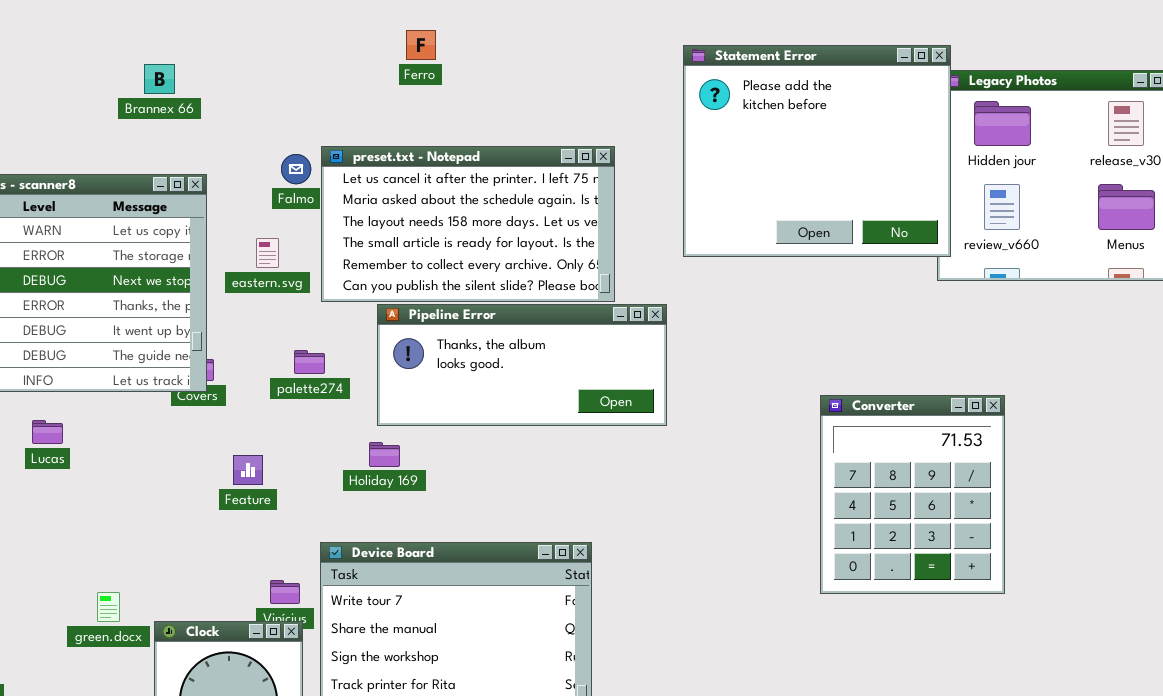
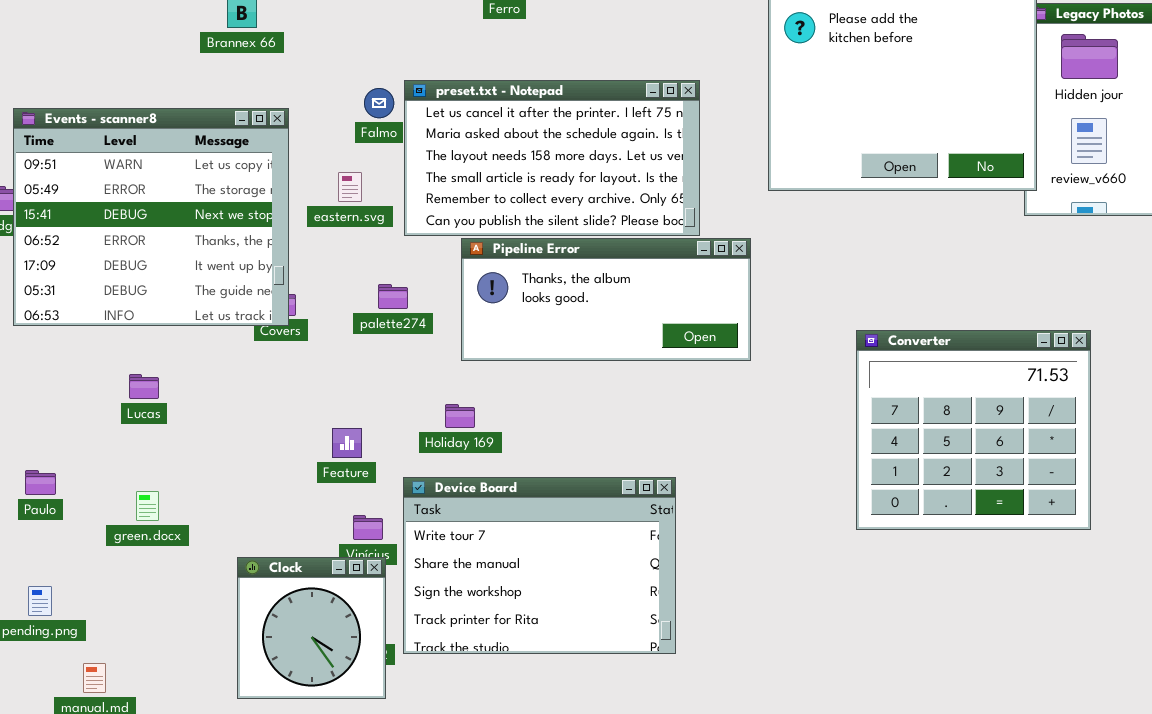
Converter: [820,395,1005,594] -> [856,330,1091,530], resized
Lucas: [32,420,63,444] -> [129,374,159,399], moved
Holiday 169: [369,442,400,467] -> [445,404,475,428], moved
Feature: [233,455,263,485] -> [332,428,362,458], moved
green.docx: [97,592,120,622] -> [136,491,159,521], moved

